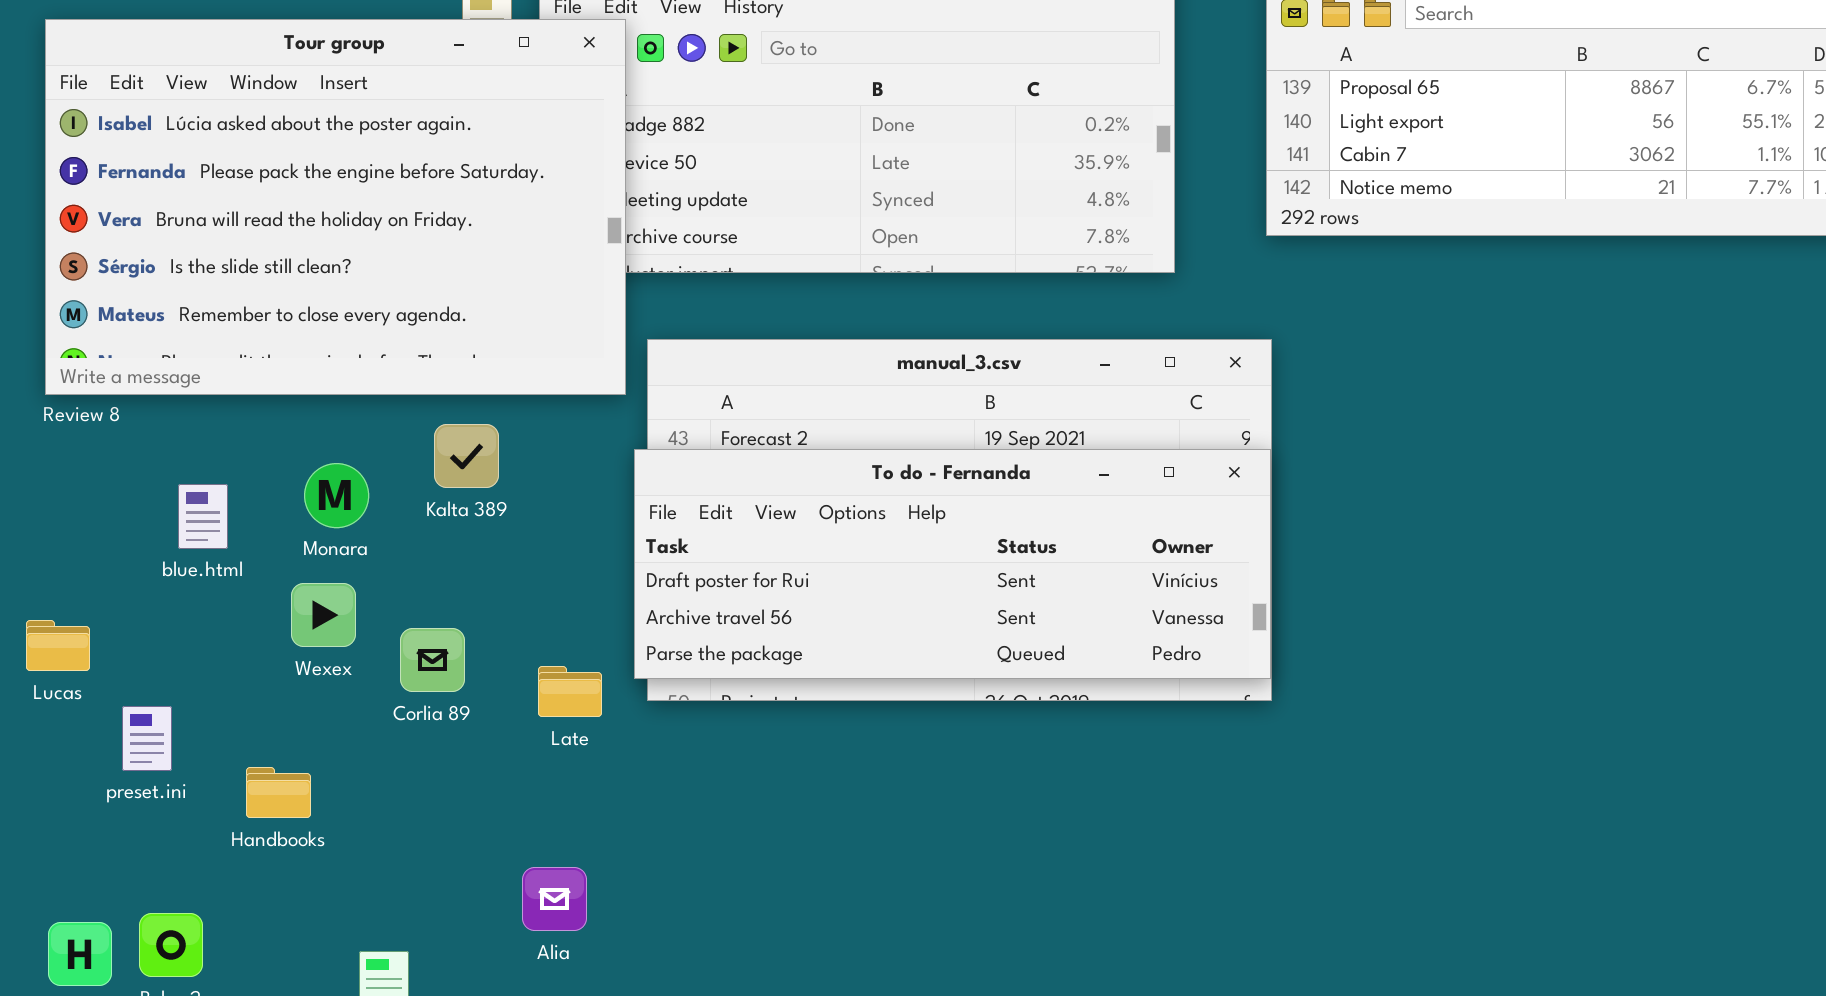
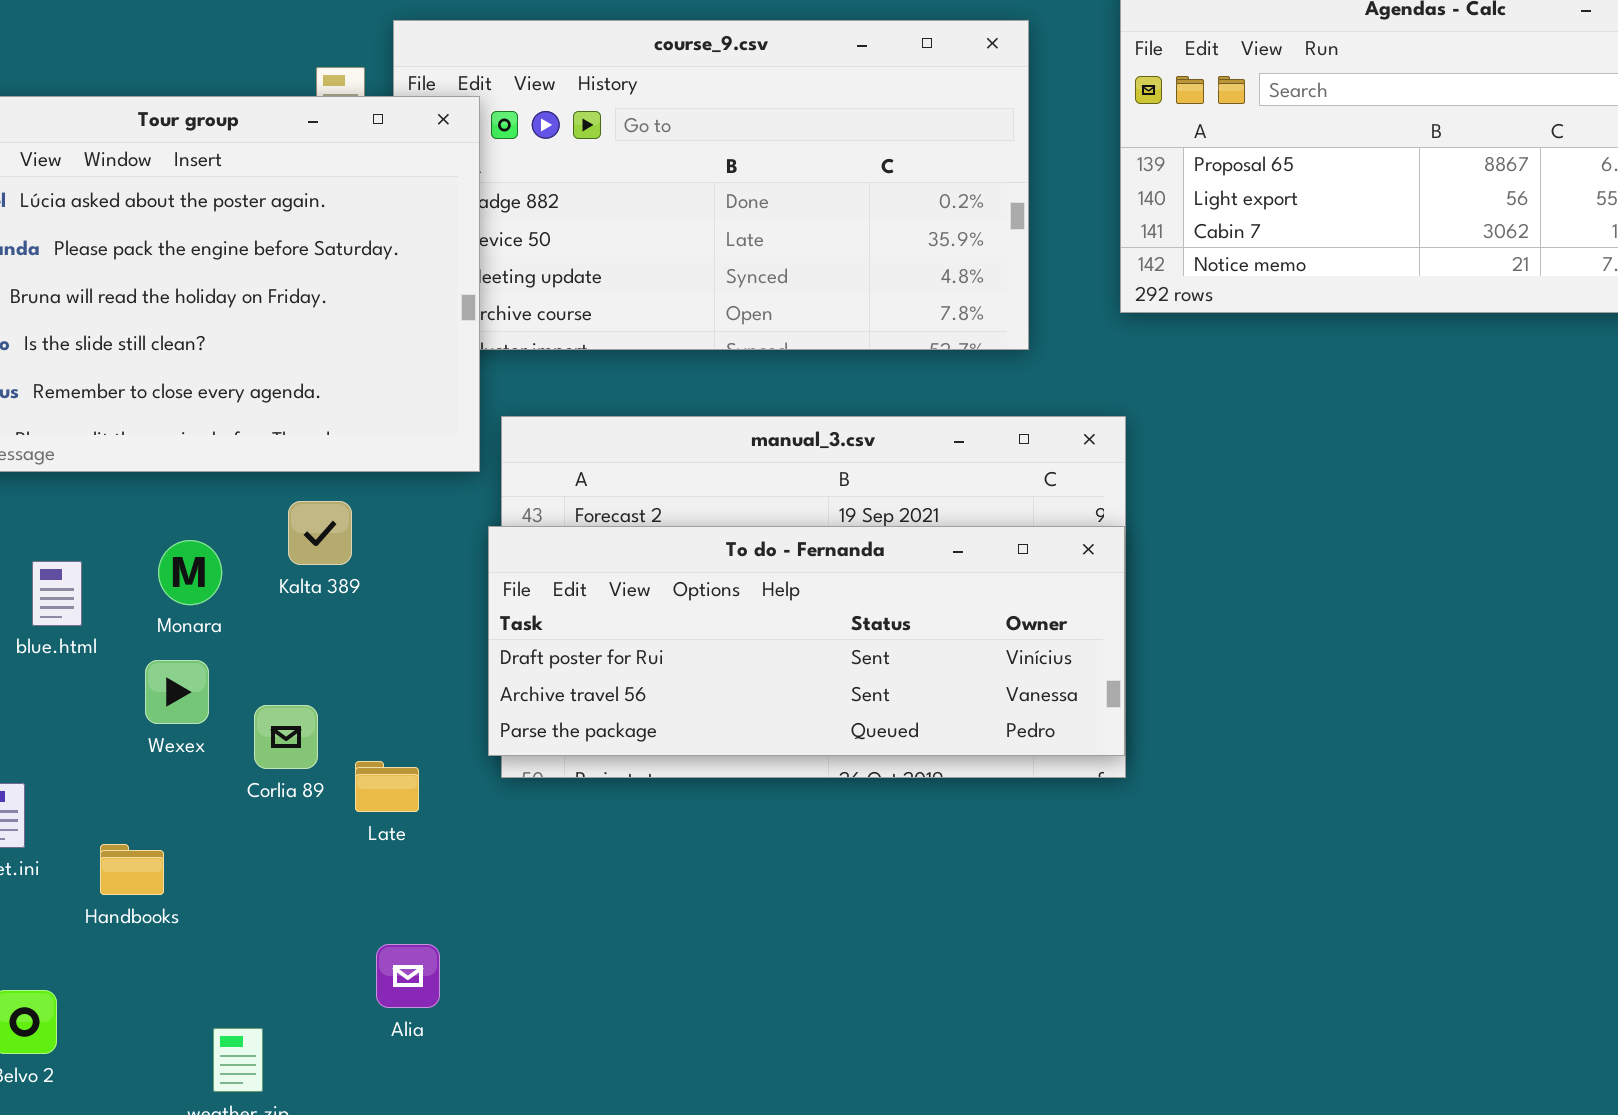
Late: [538,666,602,717] -> [355,761,419,812], moved

